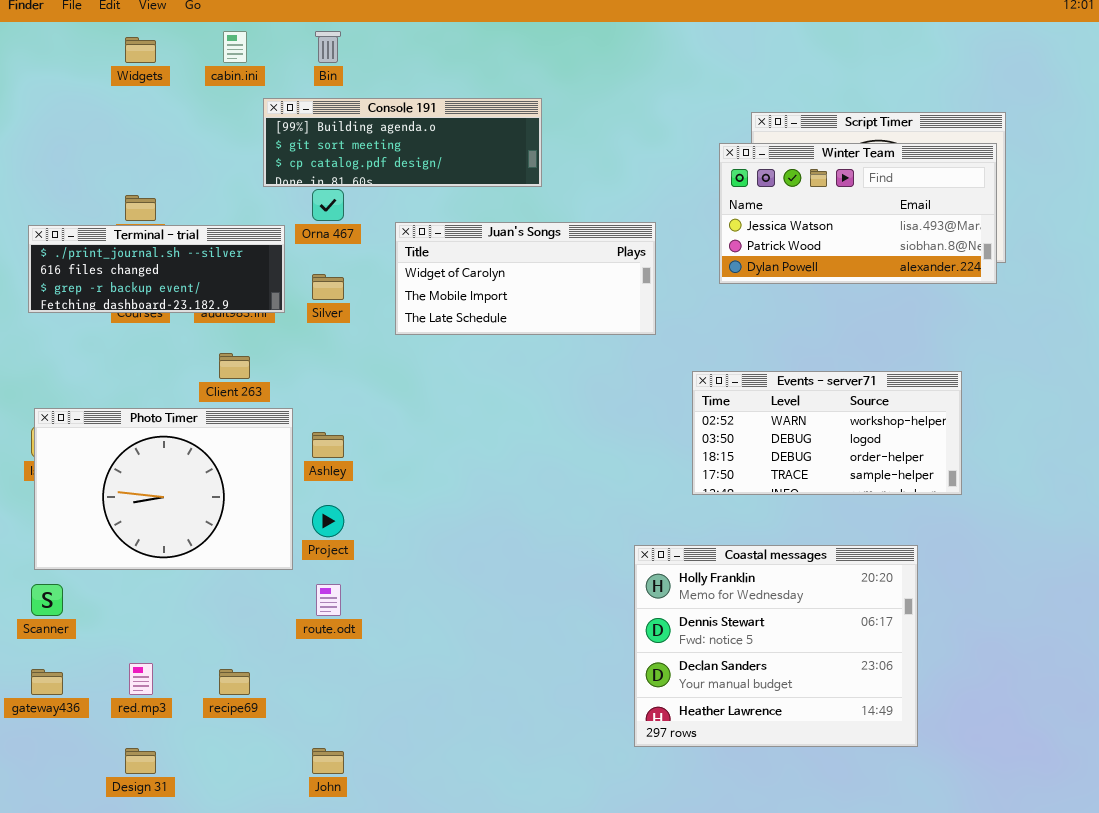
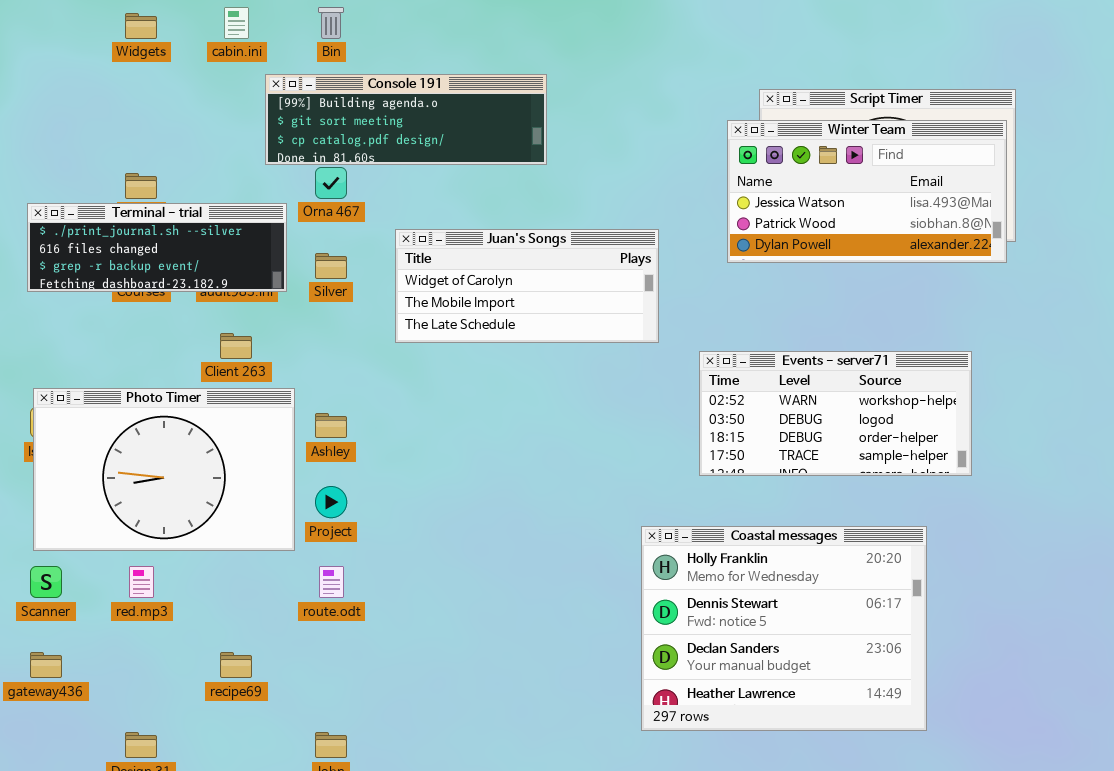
Juan's Songs: [395,222,656,335] -> [395,229,659,343], moved
red.mp3: [129,663,153,695] -> [129,566,154,598], moved

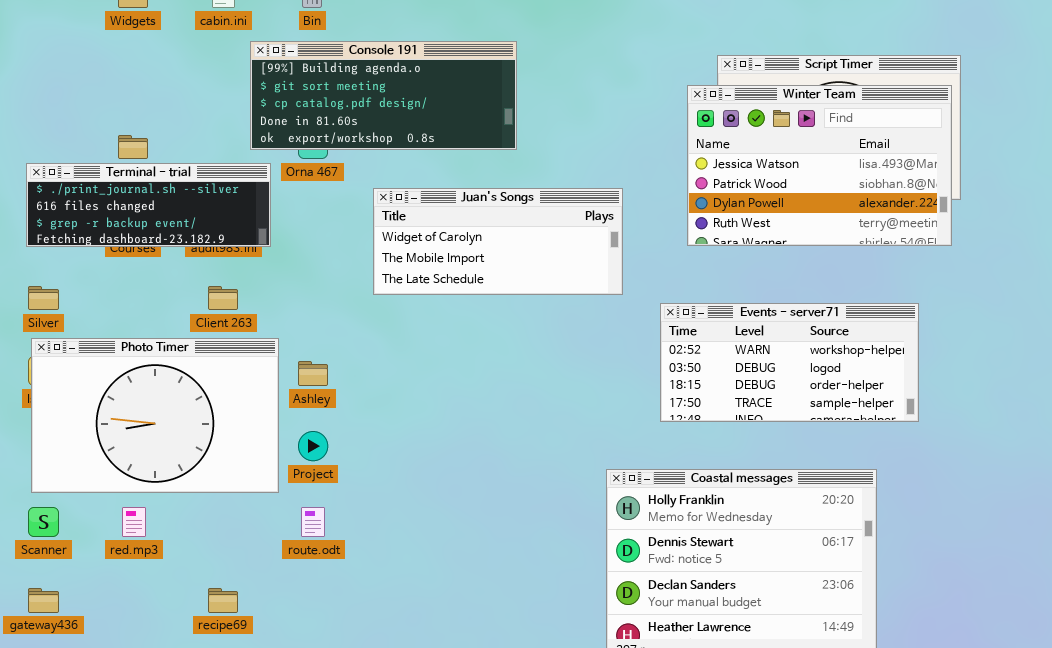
Console 191: [265,74,547,165] -> [250,41,517,150], resized
Winter Team: [727,120,1007,263] -> [687,85,952,246], resized
Silver: [315,253,347,279] -> [28,286,59,310], moved

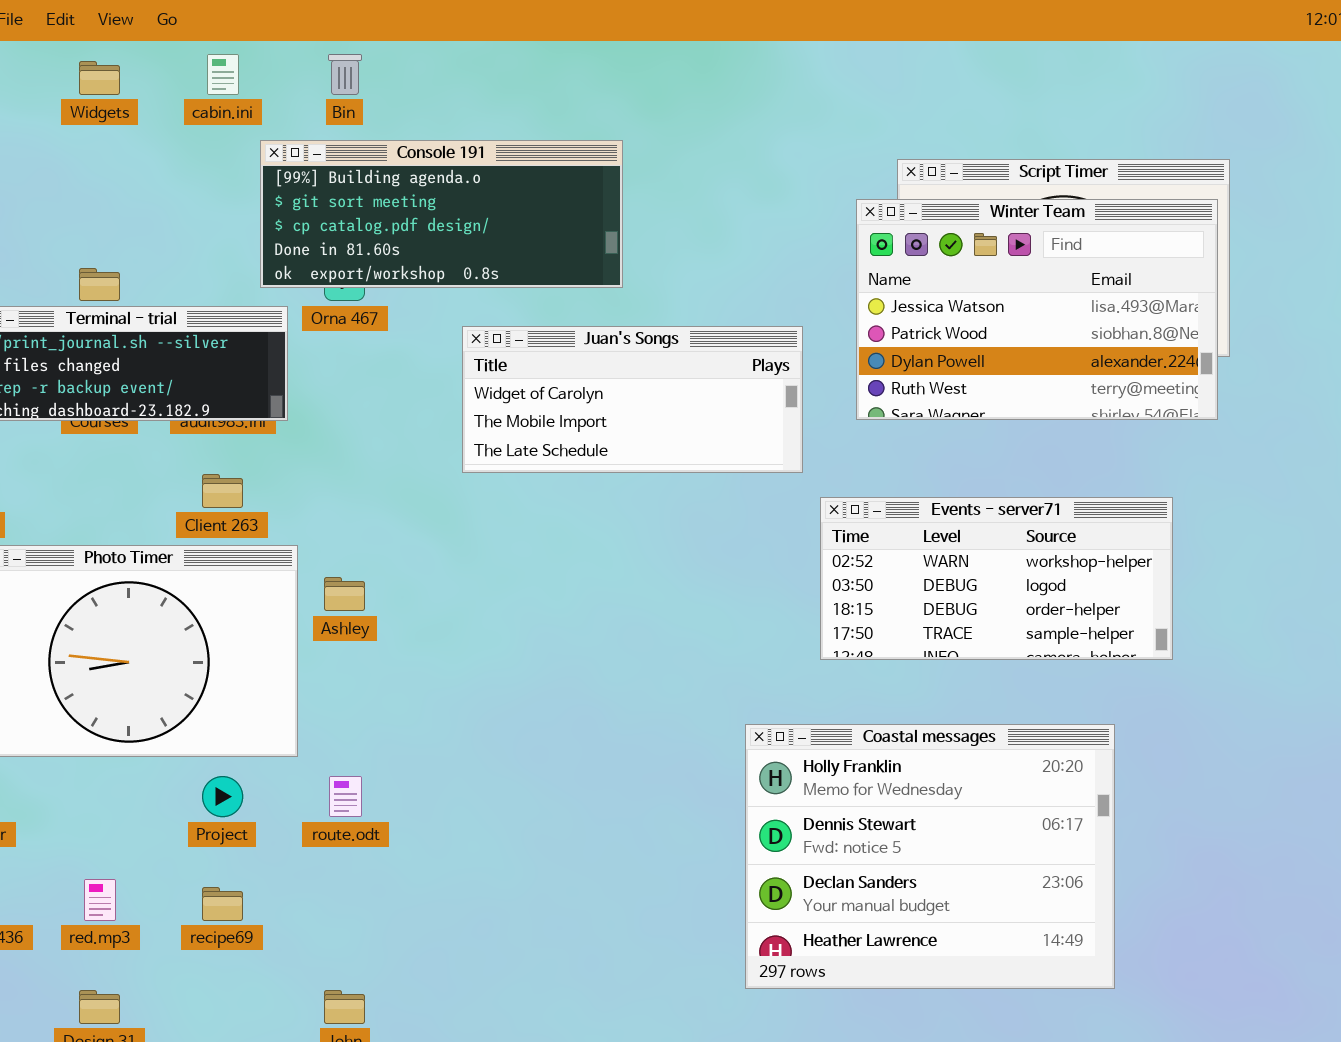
Juan's Songs: [373,188,623,295] -> [462,326,803,473], moved
Project: [298,431,328,461] -> [202,776,243,817], moved
red.mp3: [122,507,146,537] -> [84,879,116,921], moved

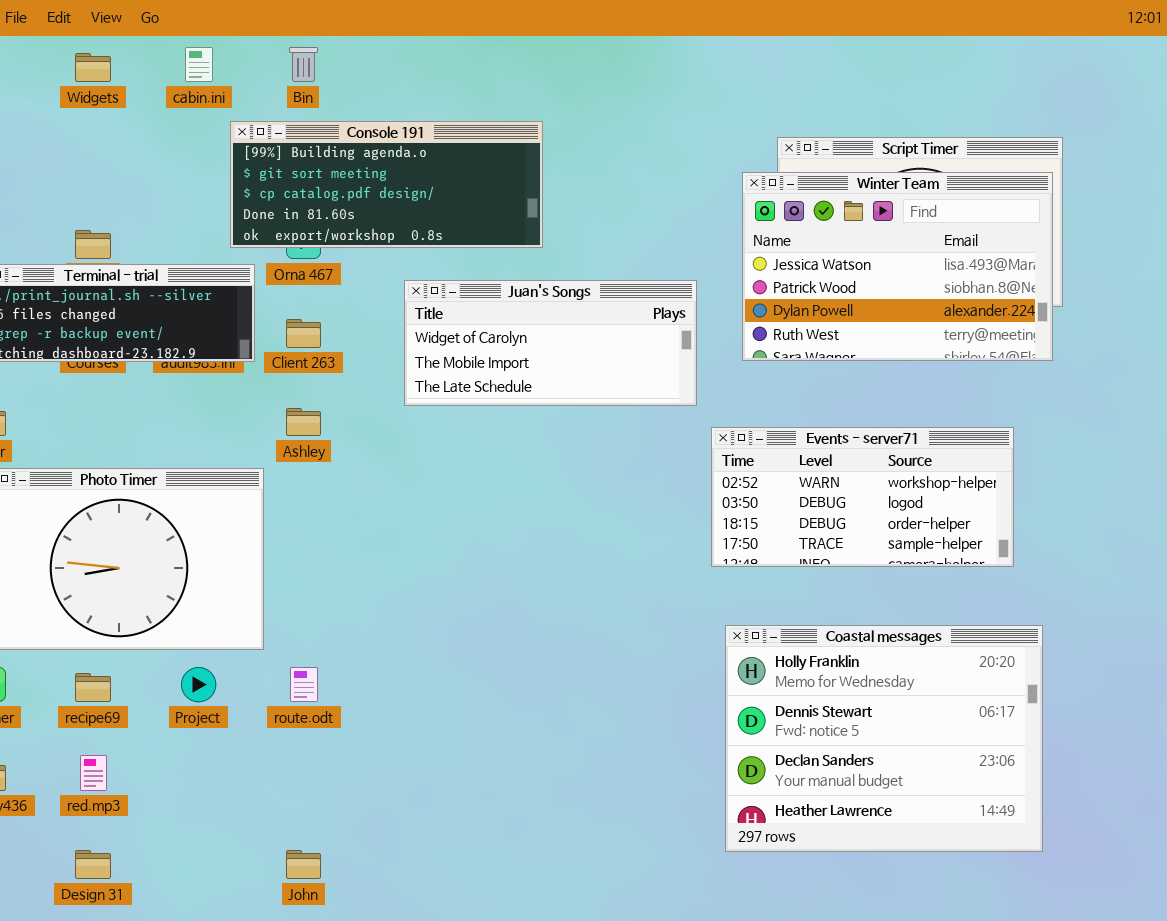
Client 263: [202,474,243,508] -> [286,319,321,348], moved
Ashley: [324,577,365,611] -> [286,408,321,436], moved
Coastal messages: [745,724,1115,989] -> [725,625,1043,852], moved
recipe69: [202,887,243,921] -> [75,673,111,702], moved

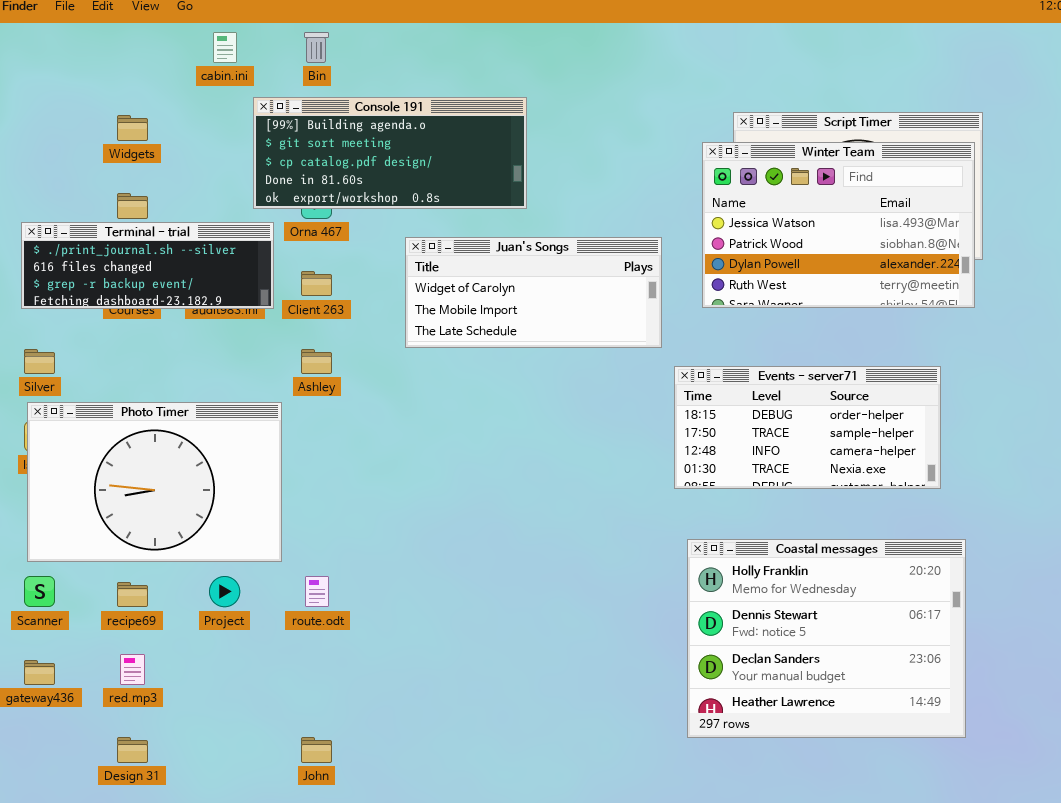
Widgets: [75,53,111,82] -> [117,115,148,141], moved
Events - server71: [711,427,1014,567] -> [674,366,941,489], scrolled down 2 rows

